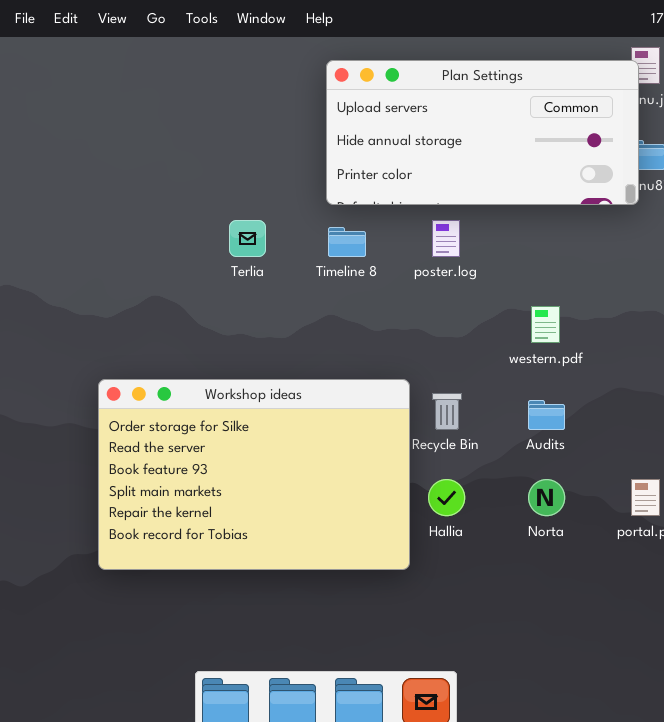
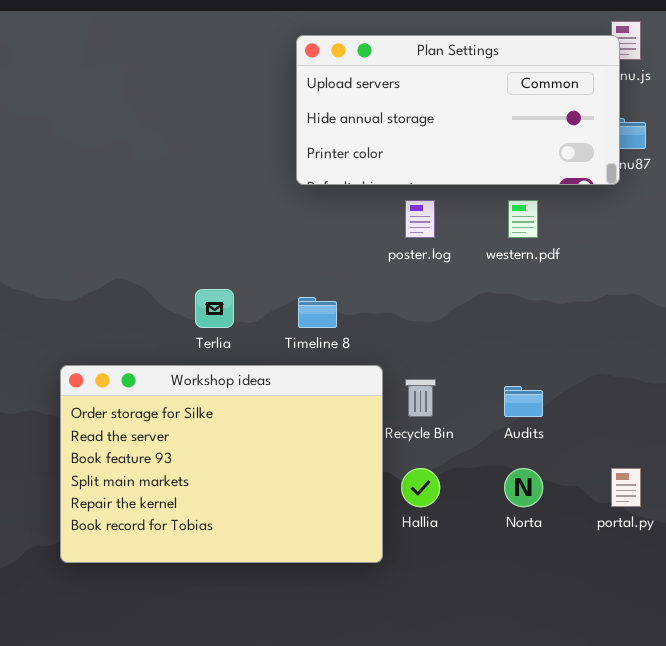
Terlia: [229,220,266,257] -> [195,289,234,328], moved
Timeline 8: [328,227,366,257] -> [298,297,337,328], moved
western.pdf: [531,306,560,343] -> [508,200,538,238], moved

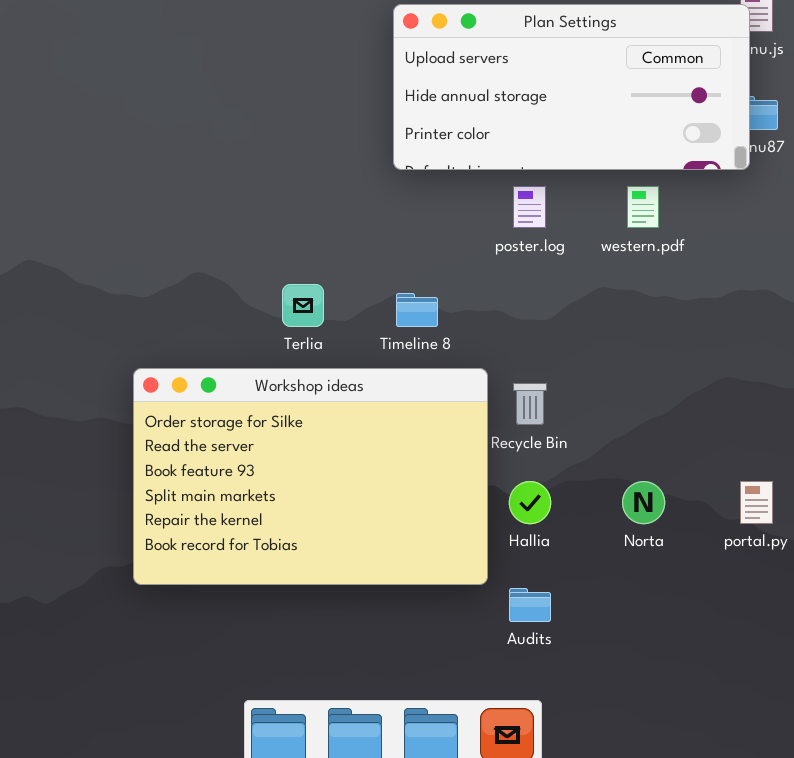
Audits: [504,386,543,417] -> [509,588,551,622], moved

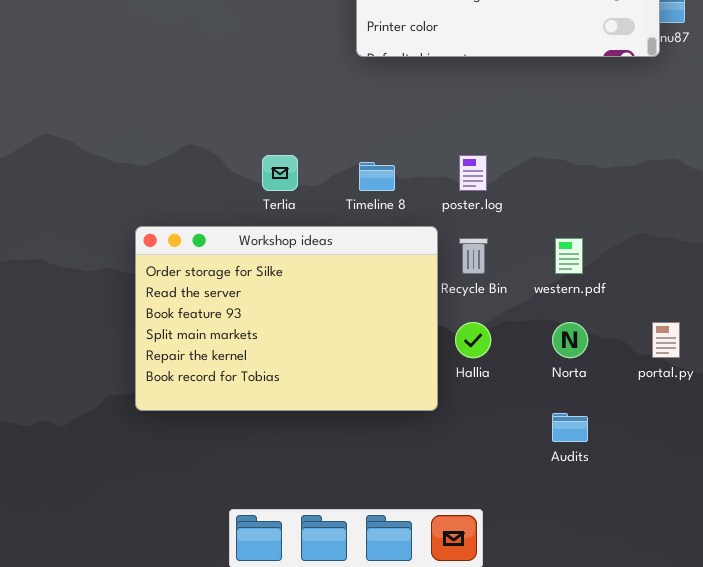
poster.log: [513,186,546,228] -> [459,155,487,191], moved
western.pdf: [627,186,659,228] -> [555,238,583,274], moved
Audits: [509,588,551,622] -> [552,413,588,442], moved

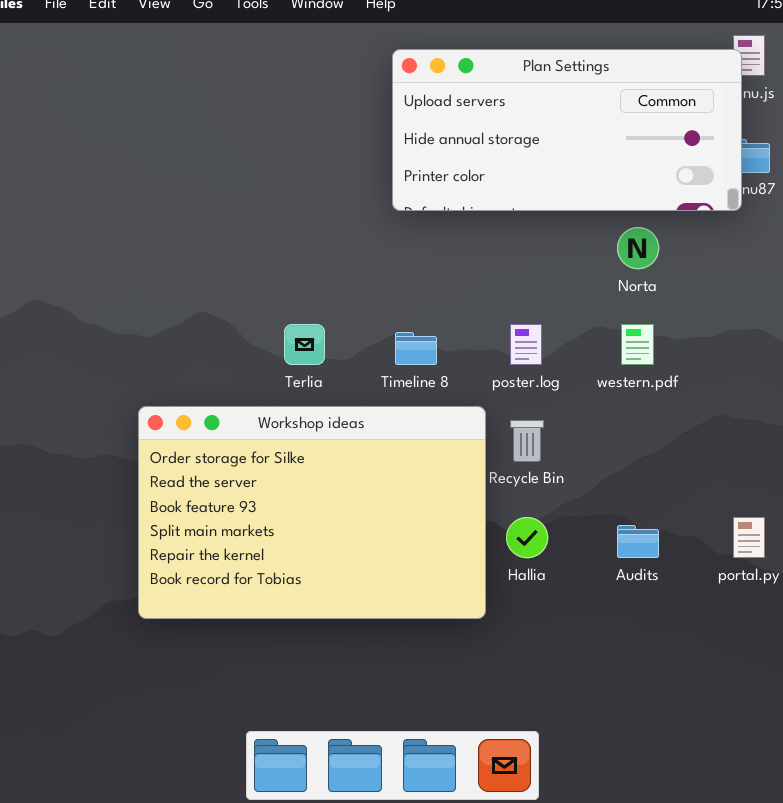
western.pdf: [555,238,583,274] -> [621,324,654,365], moved
Norta: [552,322,588,358] -> [617,227,659,269], moved
Audits: [552,413,588,442] -> [617,525,659,558], moved

